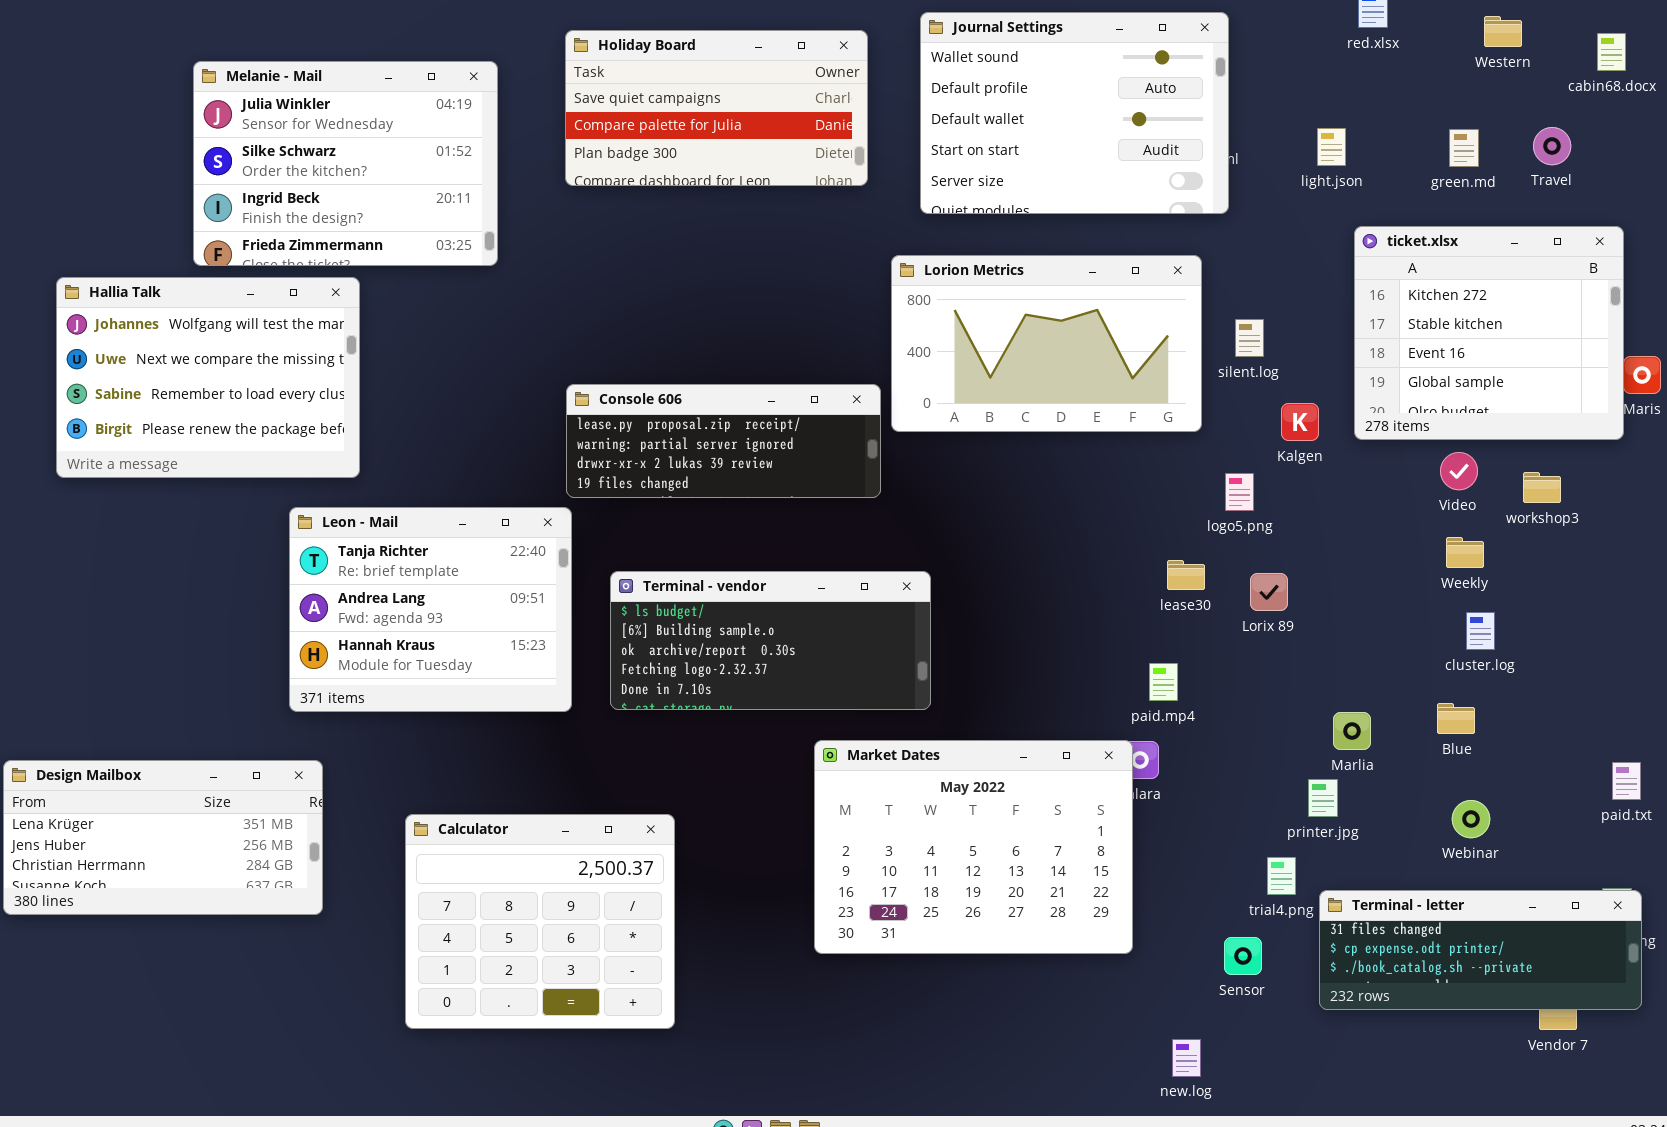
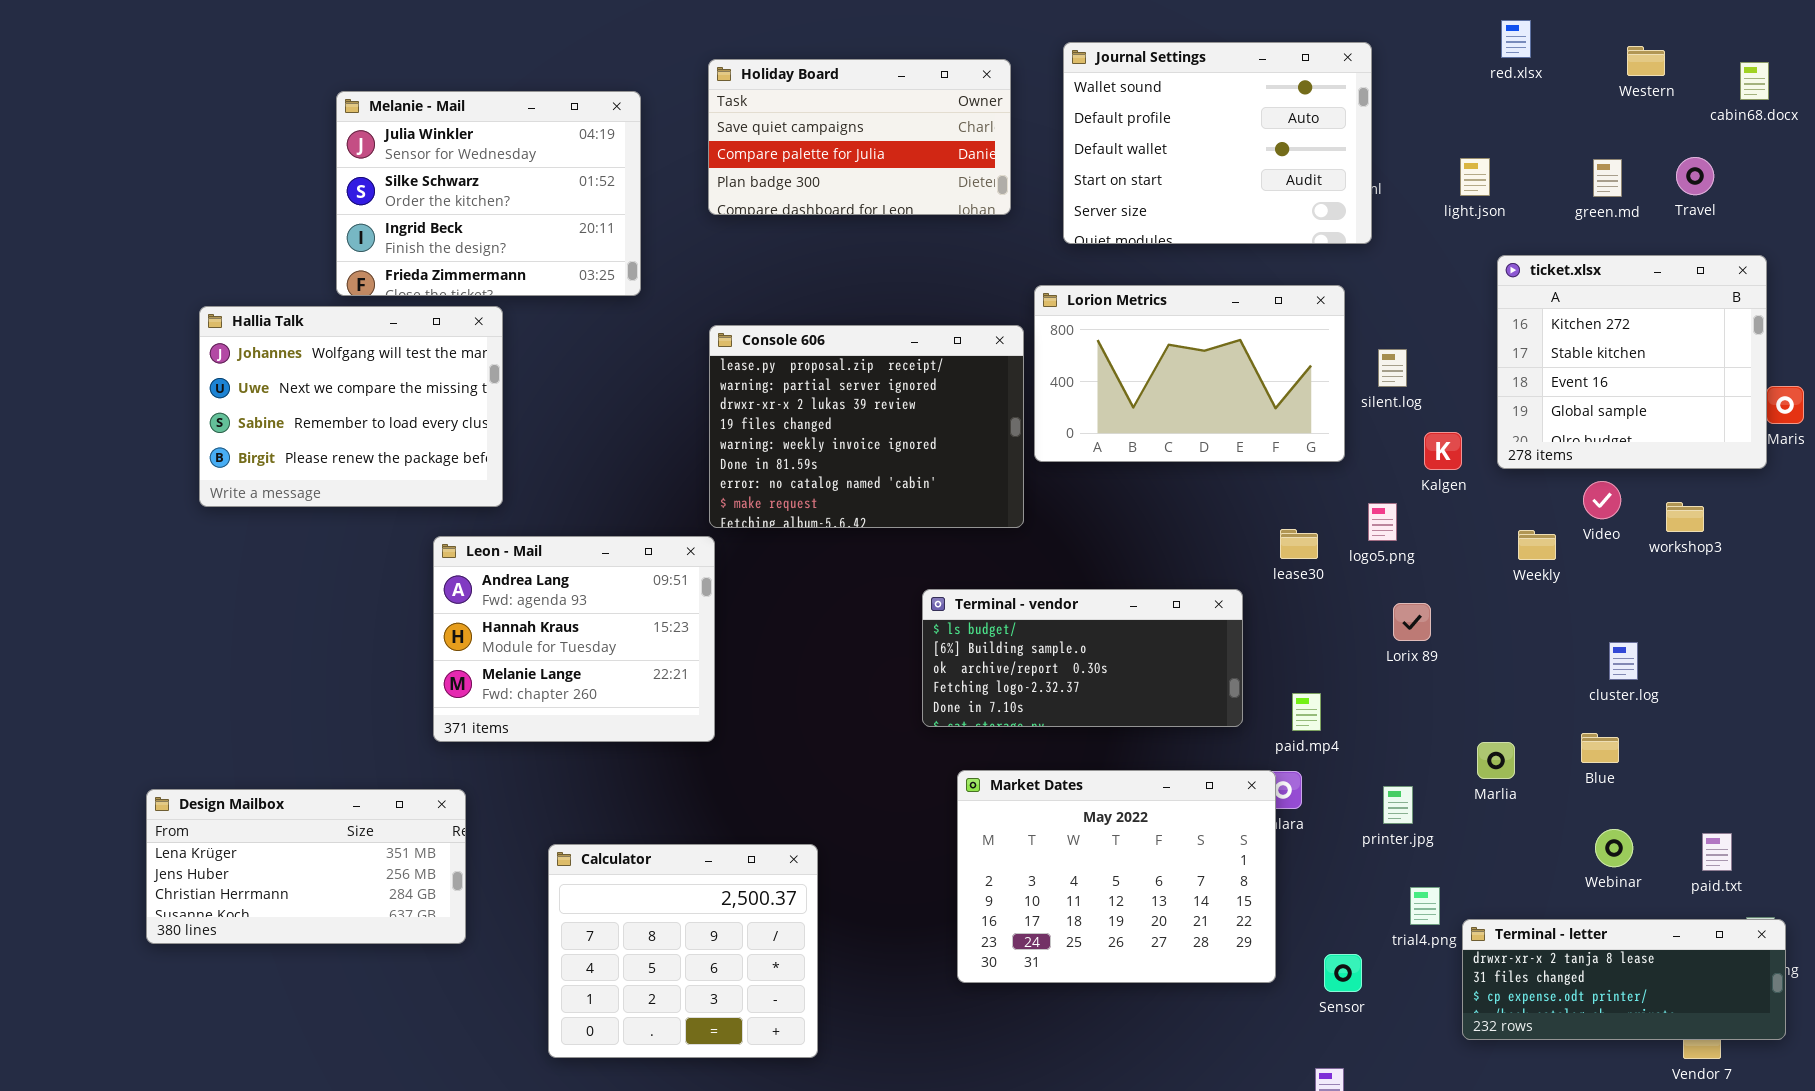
Console 606: [566,384,881,498] -> [709,325,1024,528], resized
Leon - Mail: [289,507,572,712] -> [433,536,715,742], scrolled down 1 row
Weekly: [1446,537,1484,568] -> [1518,530,1556,560], moved
lease30: [1167,560,1205,590] -> [1280,529,1318,559], moved
Terminal - vendor: [610,571,931,710] -> [922,589,1243,727], moved
paid.txt: [1612,762,1641,800] -> [1702,833,1732,871], moved
printer.jpg: [1308,779,1338,817] -> [1383,786,1413,824], moved
Terminal - letter: [1319,890,1642,1010] -> [1462,919,1786,1040], scrolled up 1 row
Sensor: [1224,937,1262,975] -> [1324,954,1362,992], moved

